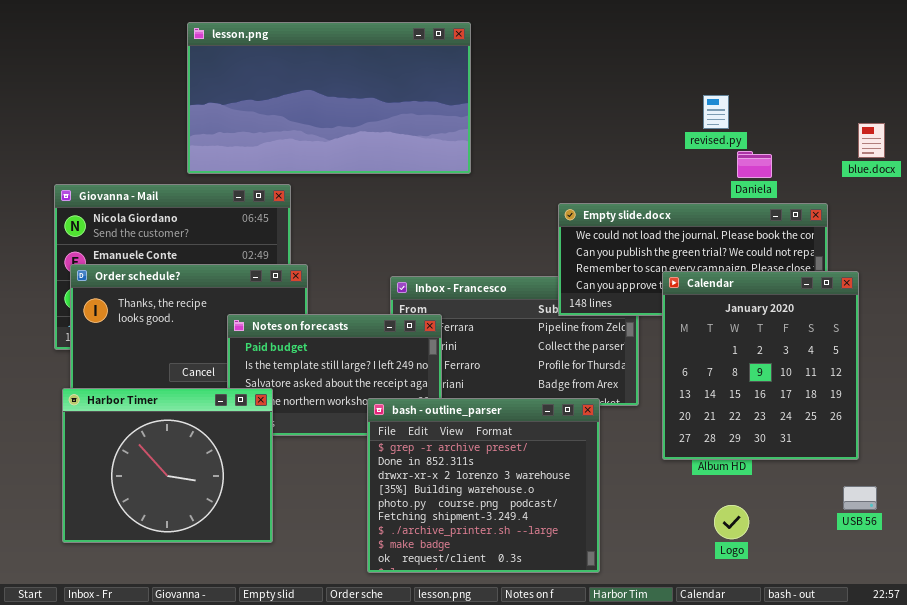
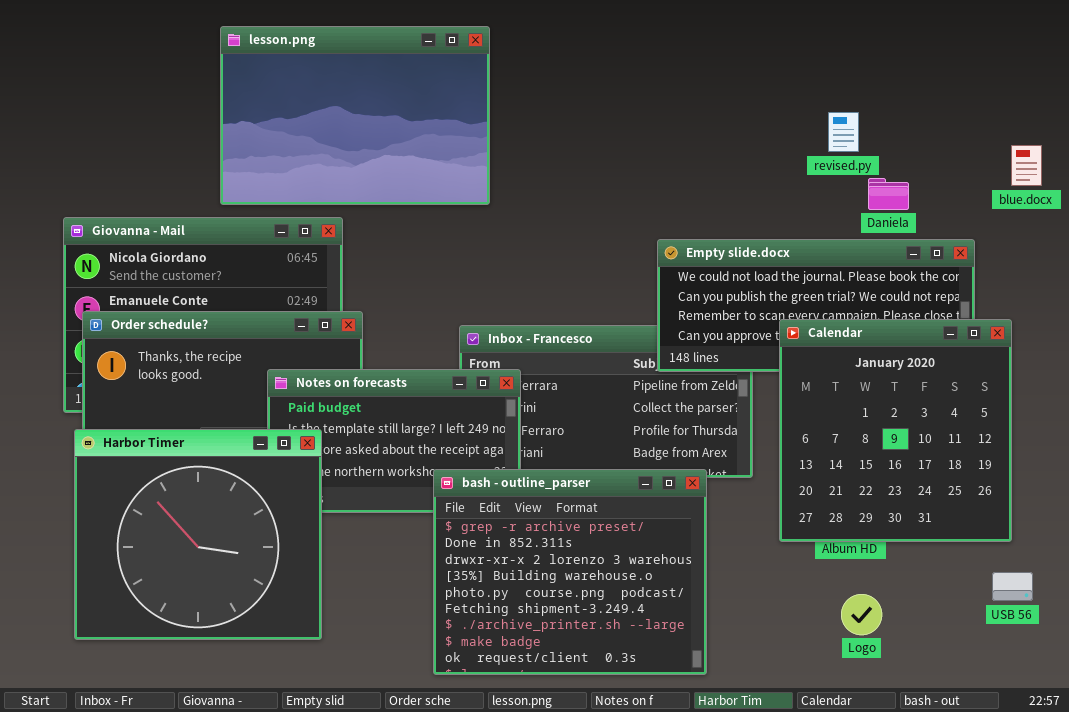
lesson.png: [187,22,471,174] -> [220,26,490,205], resized
Harbor Timer: [62,388,273,543] -> [74,429,322,640], resized

